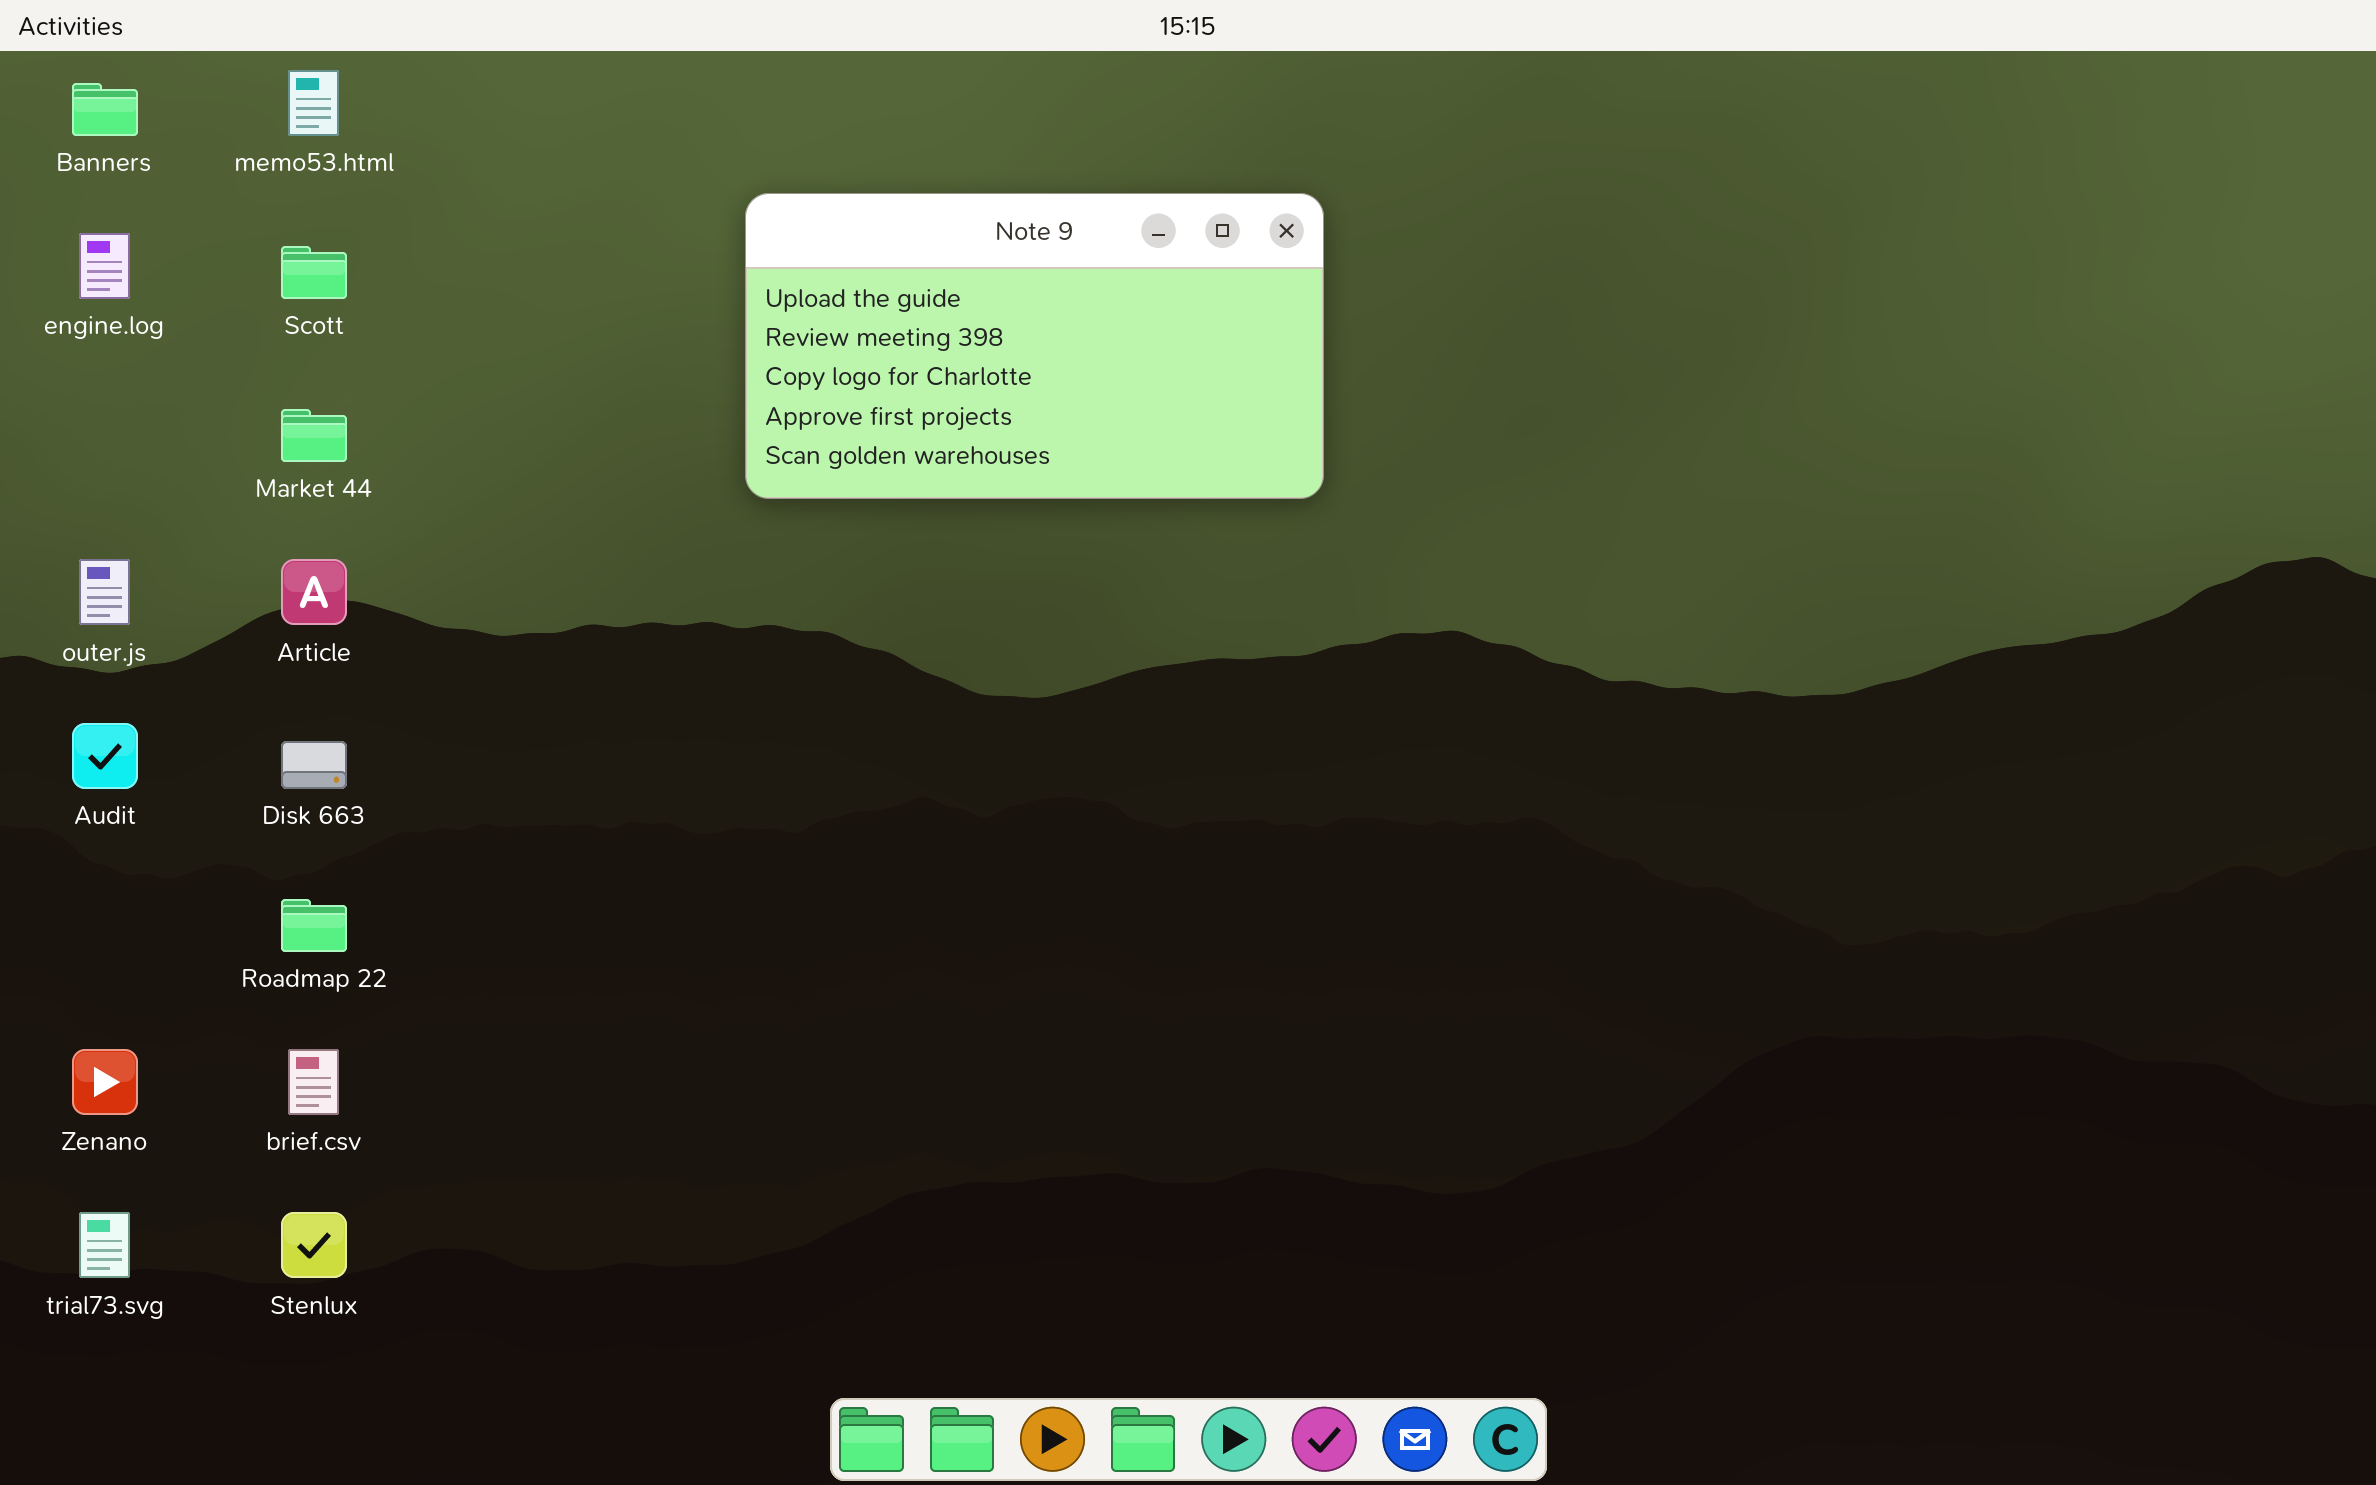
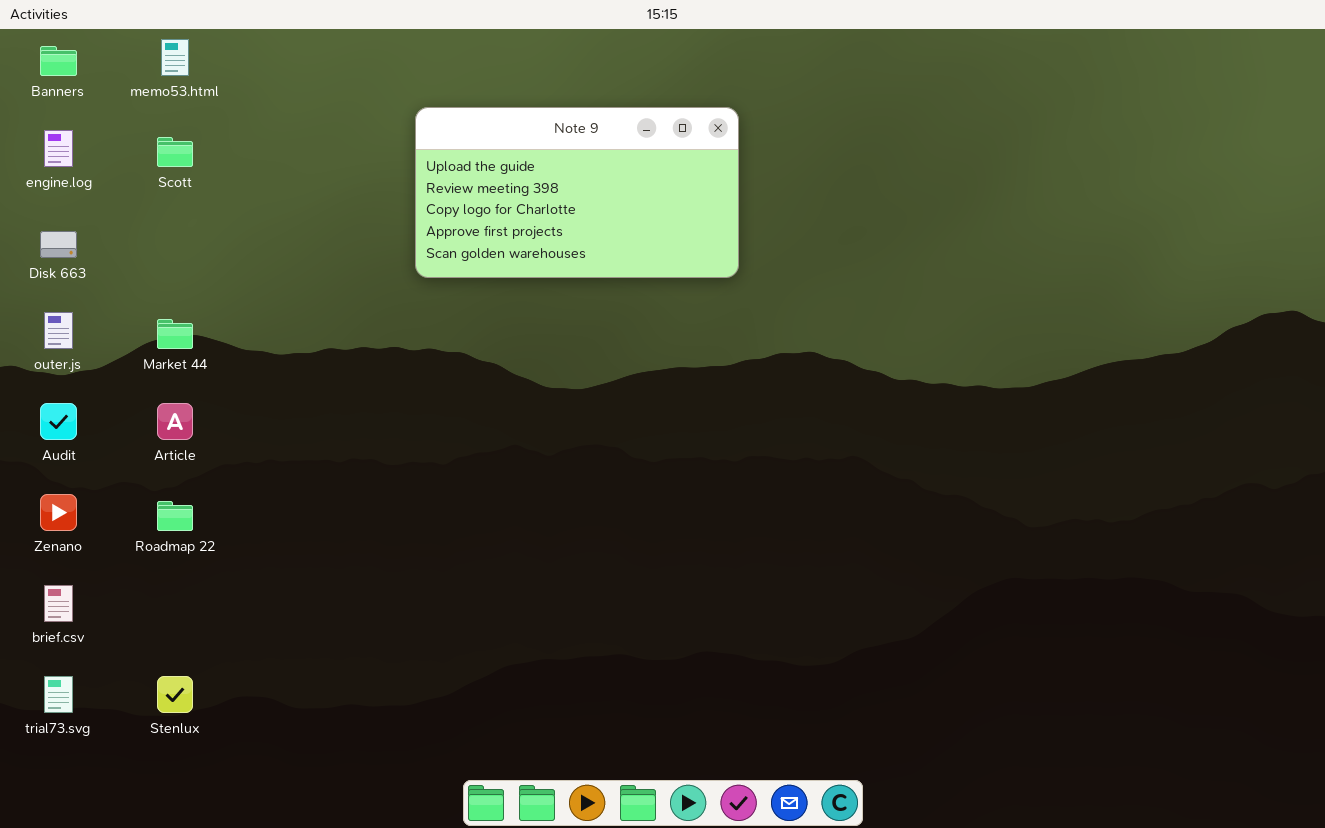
Market 44: [281,409,347,462] -> [157,319,193,349], moved
Article: [281,559,347,625] -> [157,403,193,440], moved
Disk 663: [281,741,347,789] -> [40,231,77,258], moved
Zenano: [72,1049,138,1115] -> [40,494,77,531], moved
brief.csv: [288,1049,339,1115] -> [44,585,73,622], moved

